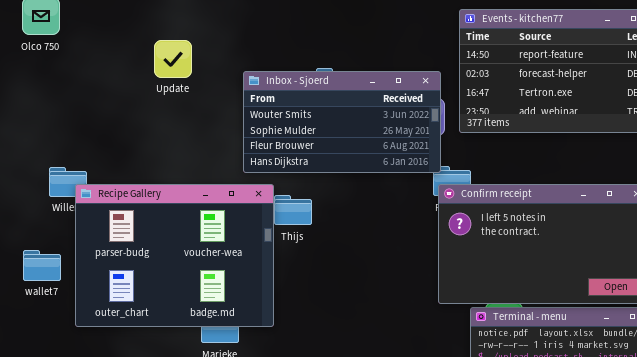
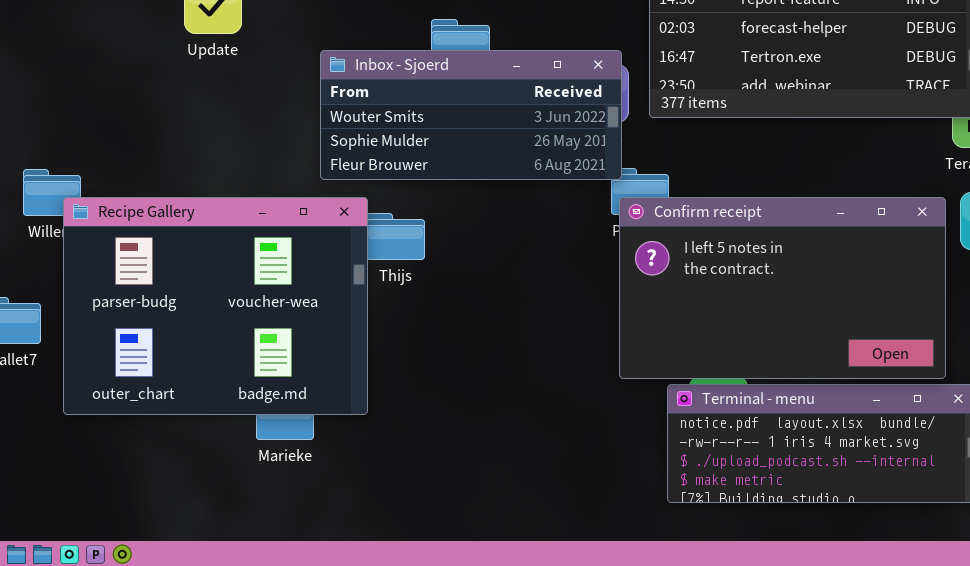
Inbox - Sjoerd: [243,71,441,173] -> [320,50,622,180], resized

